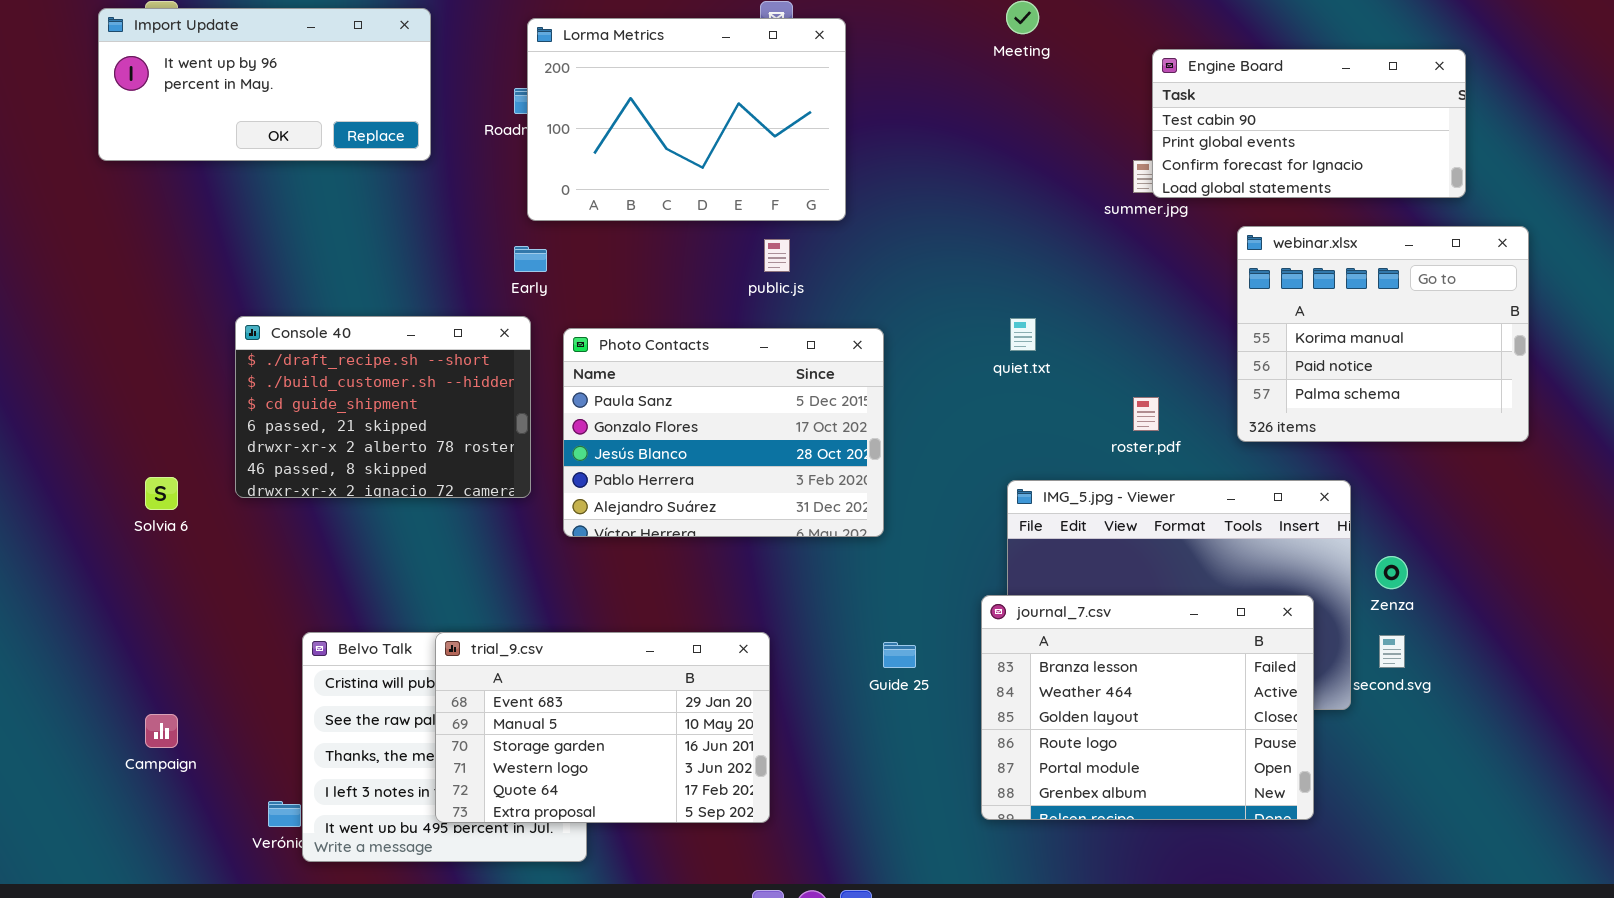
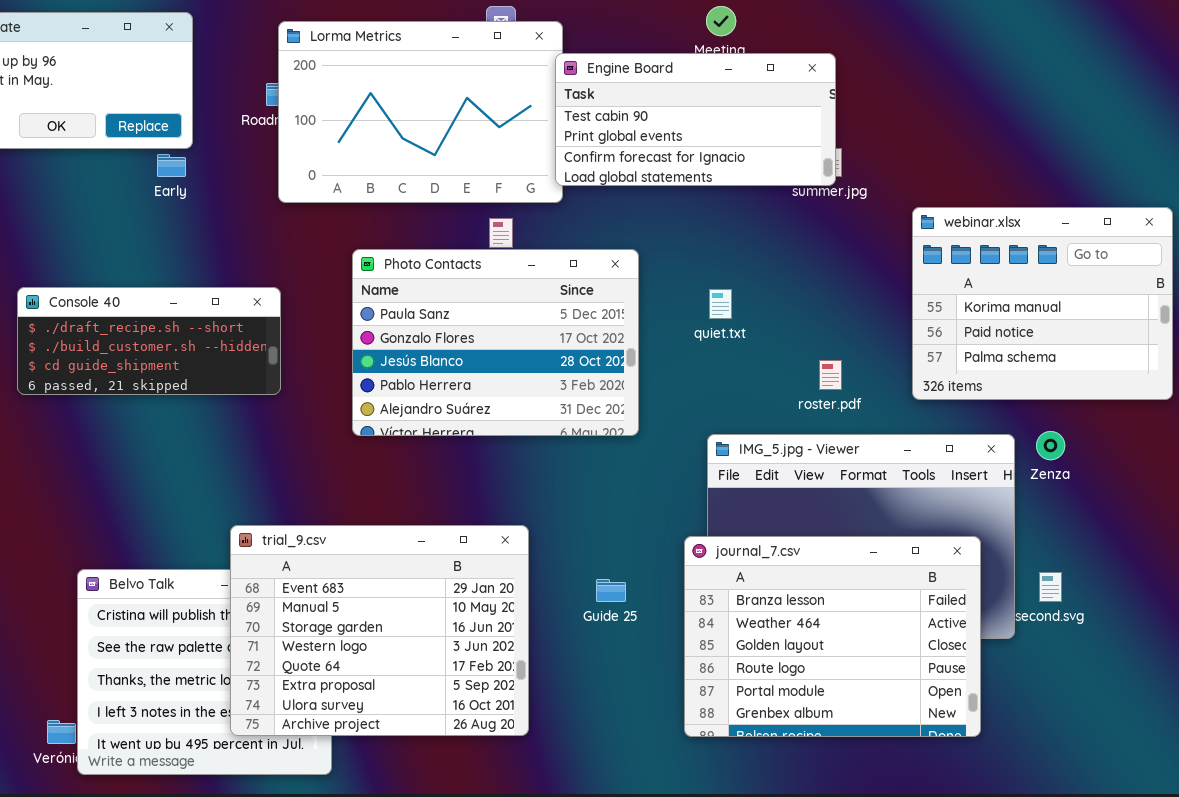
Engine Board: [1152,49,1466,198] -> [555,53,836,186], moved
Early: [514,246,547,272] -> [157,154,186,177], moved
Console 40: [235,316,531,498] -> [17,287,281,395], resized
Photo Contacts: [563,328,884,537] -> [352,249,639,436], moved
Zenza: [1375,556,1408,589] -> [1036,431,1065,460], moved
trial_9.csv: [435,632,770,823] -> [230,525,529,736], moved, resized

